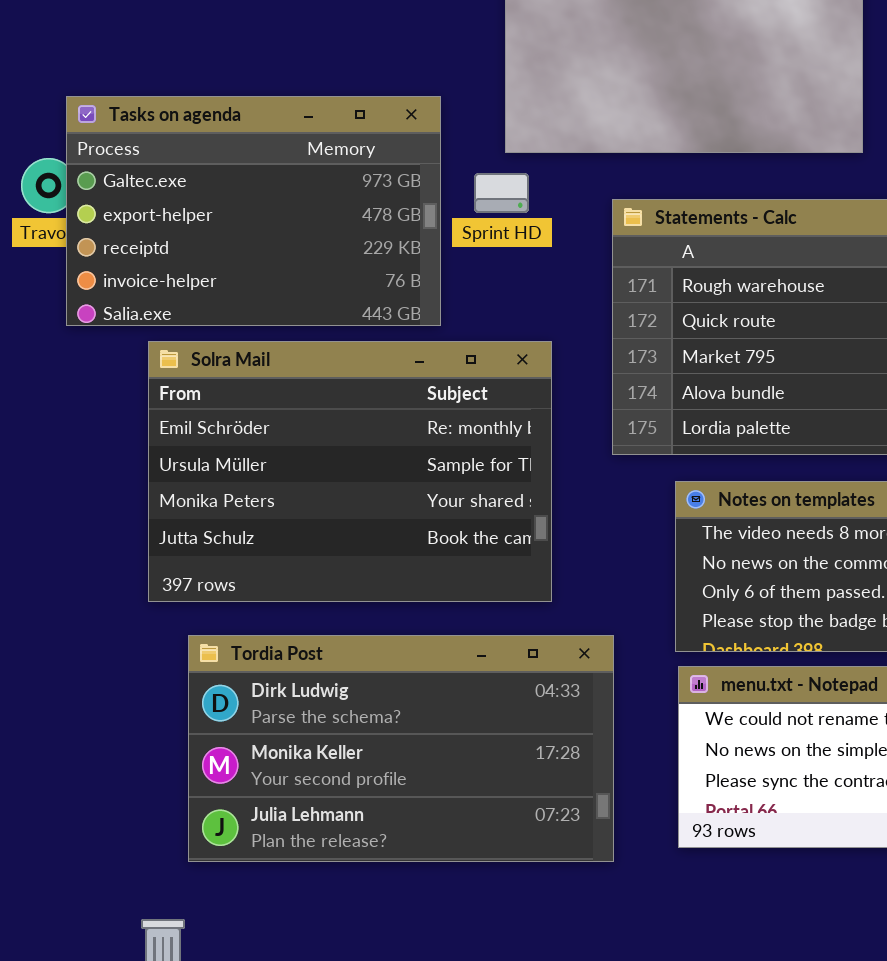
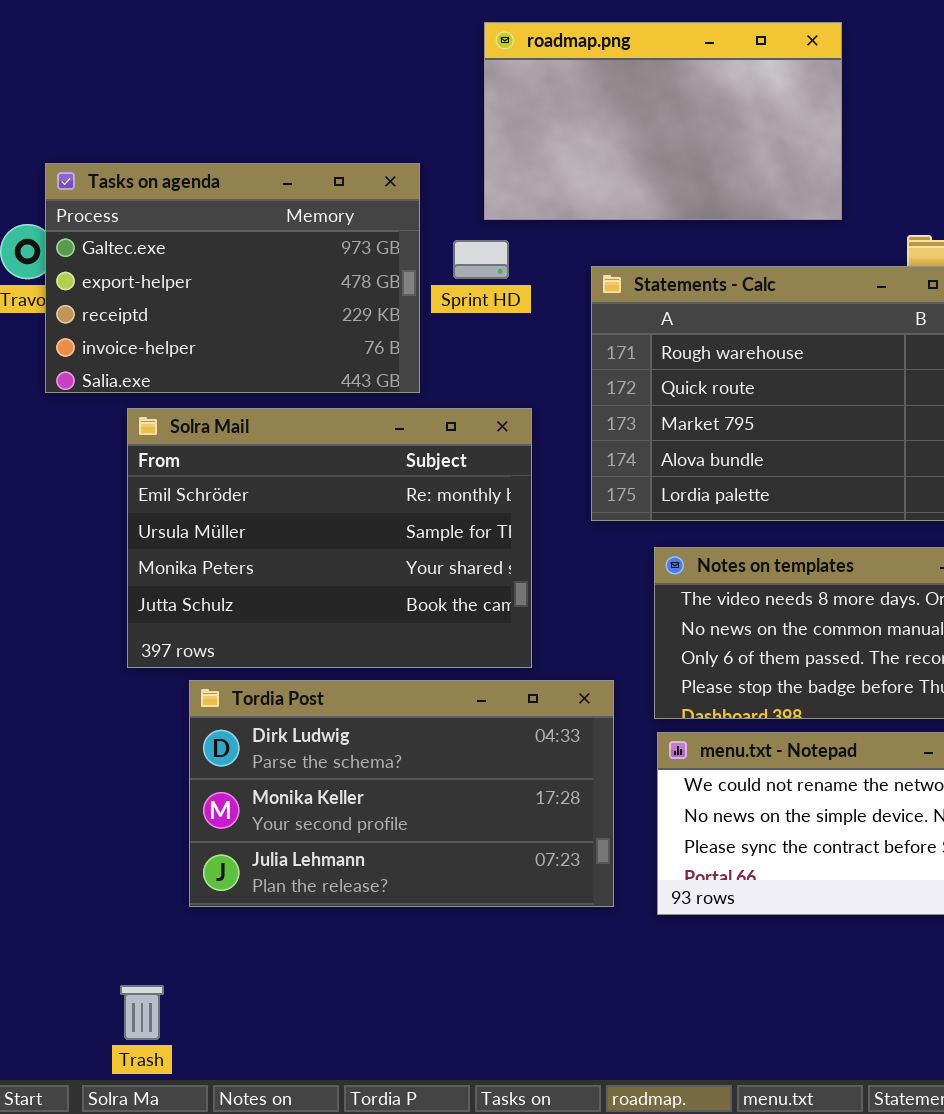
Tordia Post: [188,635,614,862] -> [189,680,614,907], moved

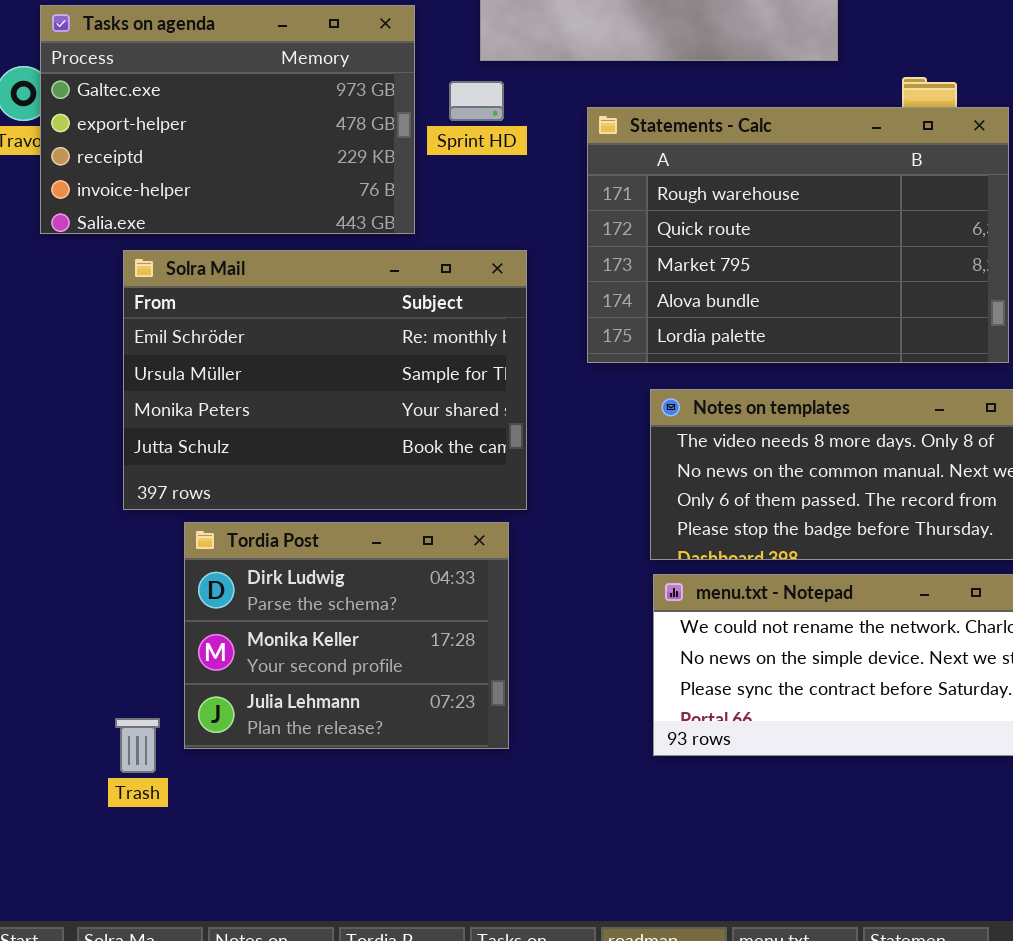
Tordia Post: [189,680,614,907] -> [184,522,509,749], resized
Trash: [120,985,164,1040] -> [115,718,160,773], moved

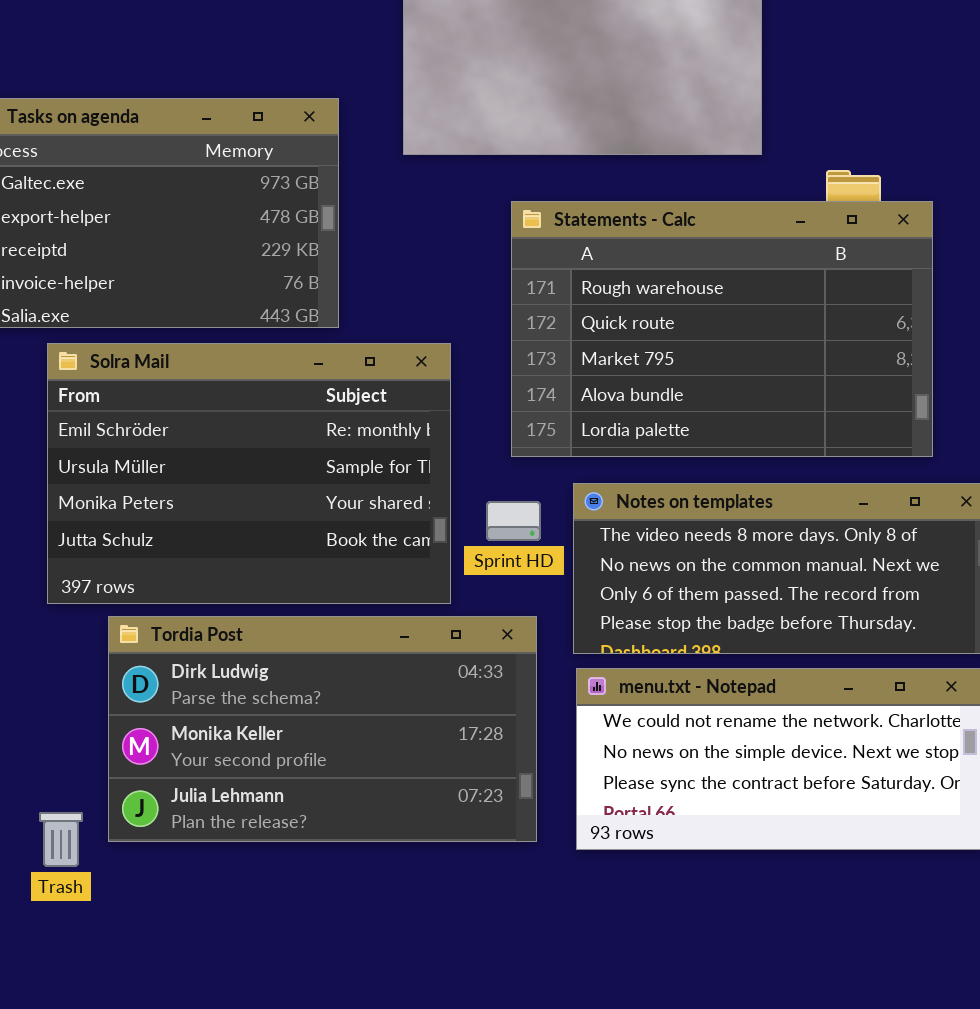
Sprint HD: [449,81,504,121] -> [486,501,541,541], moved
Tordia Post: [184,522,509,749] -> [108,616,537,842], resized

